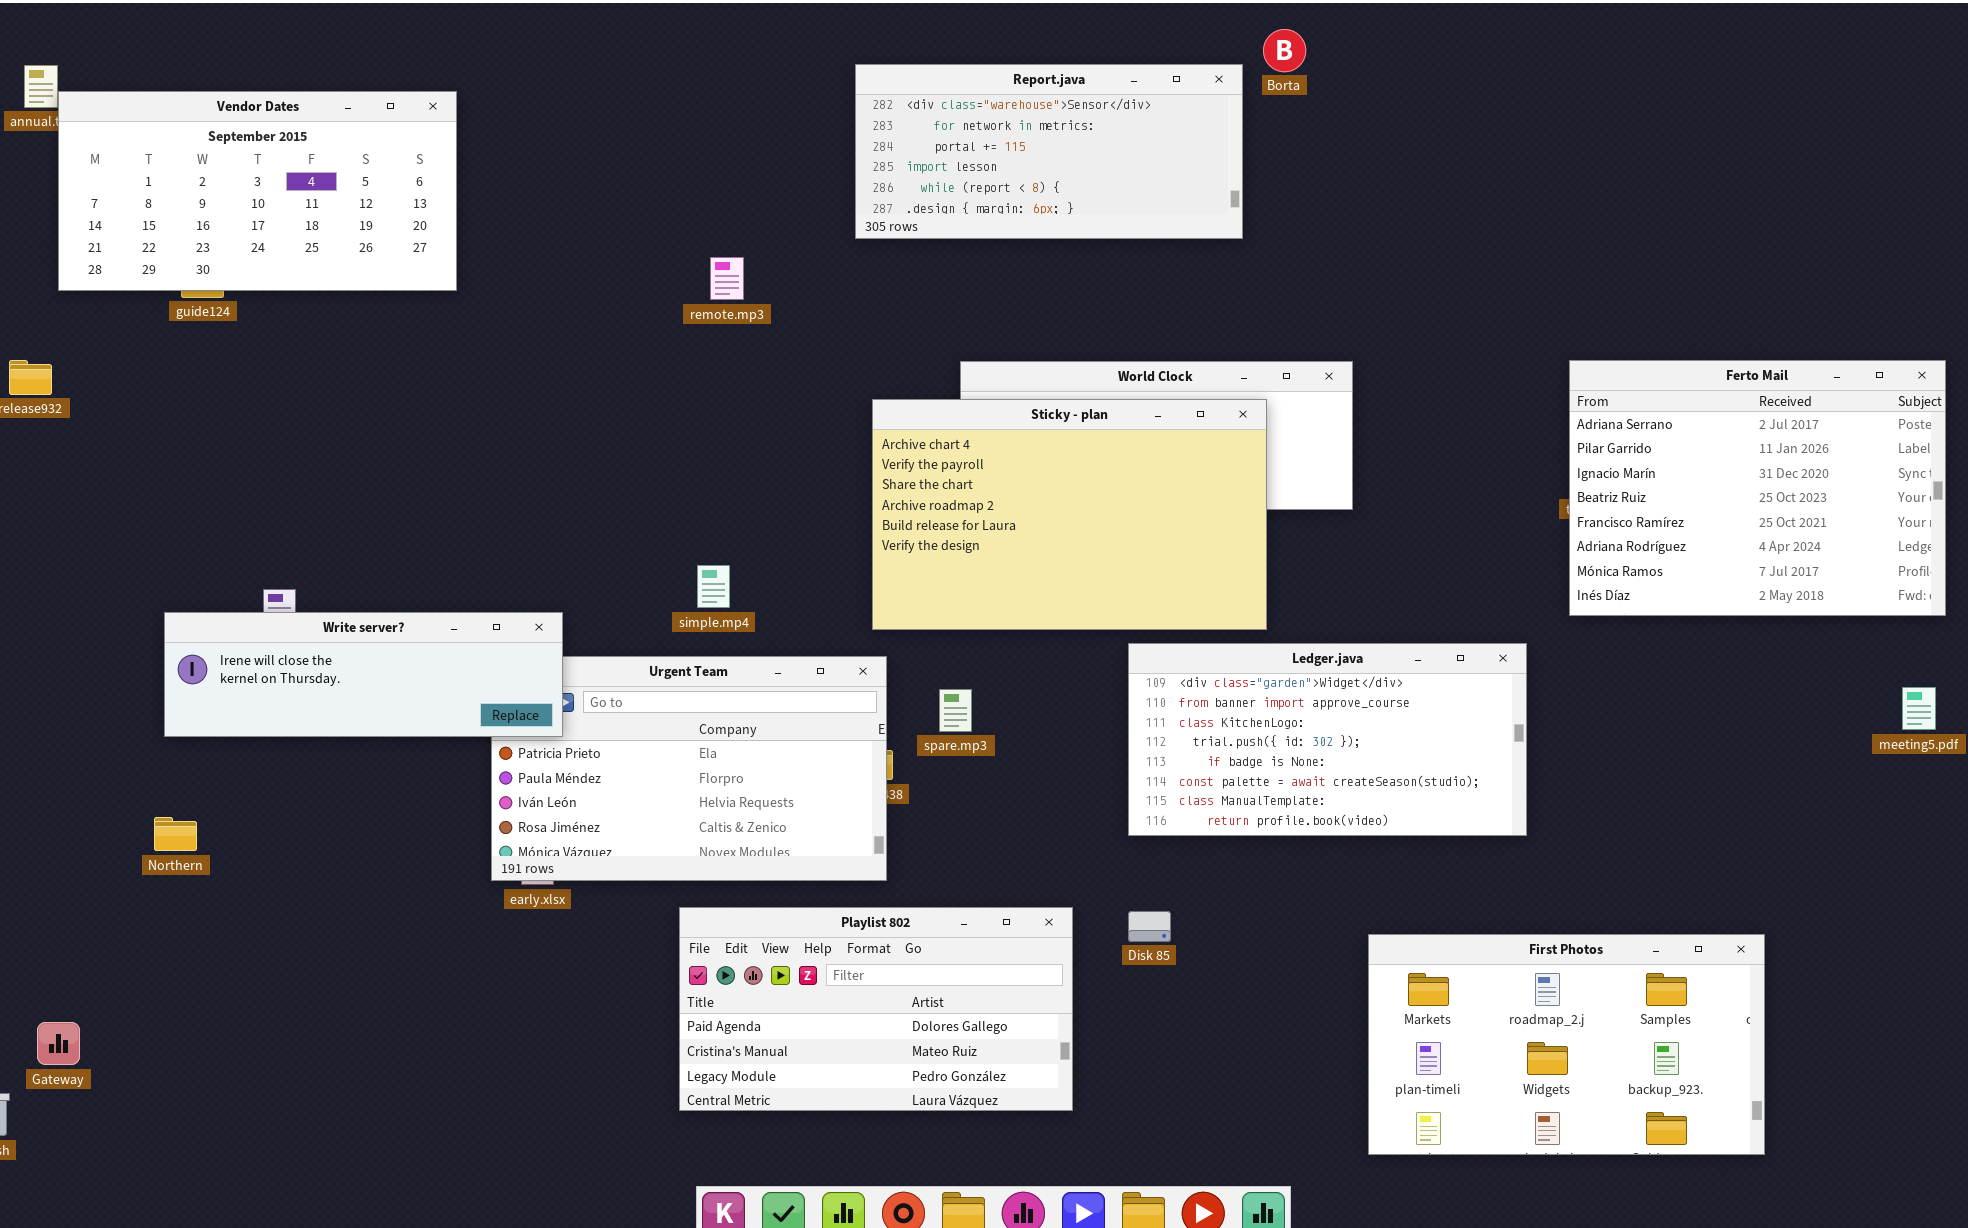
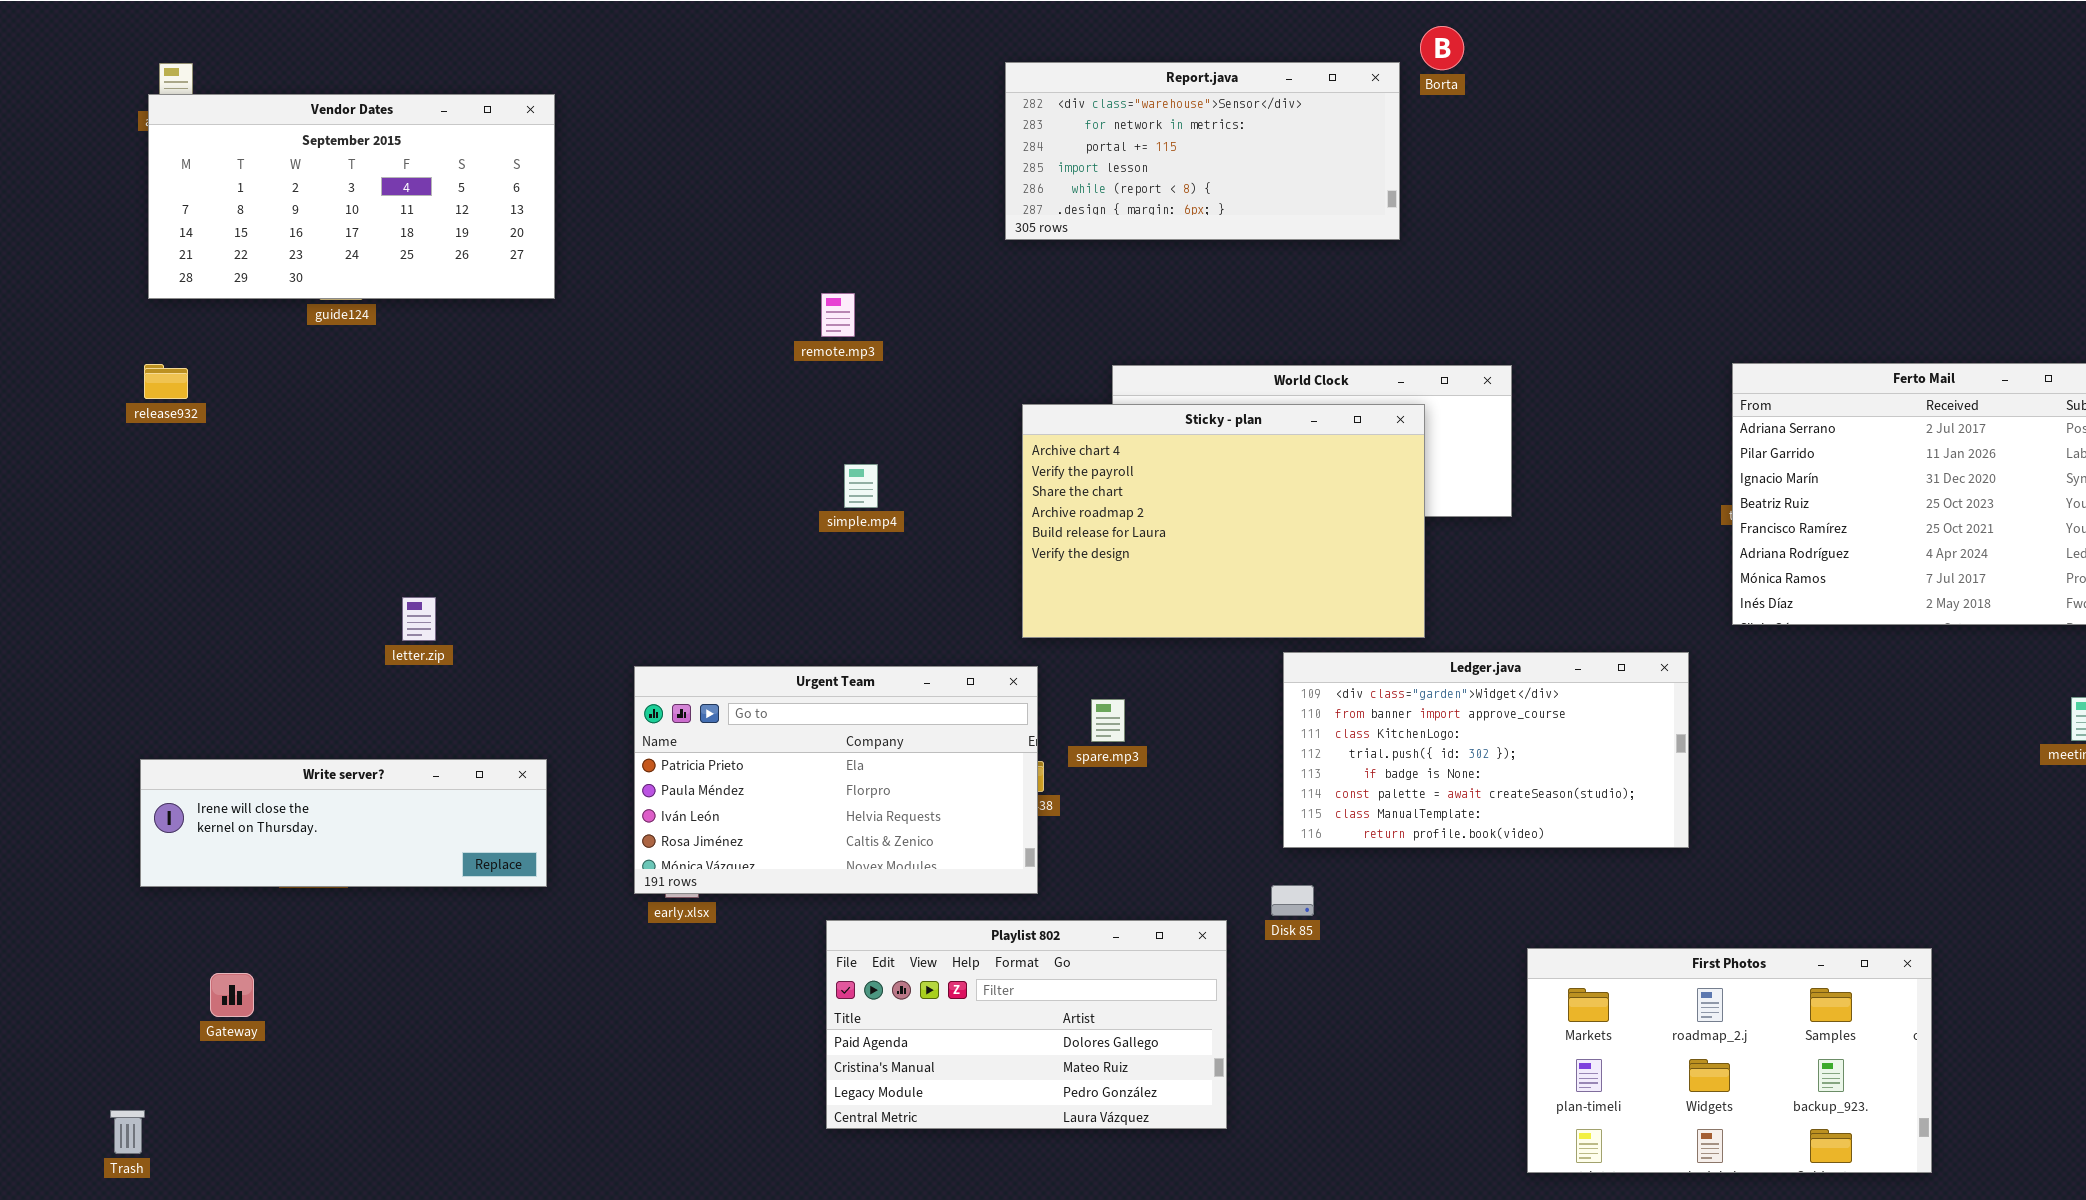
Vendor Dates: [58,91,457,291] -> [148,94,555,299], moved
remote.mp3: [710,257,744,300] -> [821,293,855,337], moved
simple.mp4: [697,565,730,608] -> [844,464,878,508], moved
Write server?: [164,612,563,737] -> [140,759,547,887], moved
Disk 85: [1128,911,1171,942] -> [1271,885,1314,916], moved
Gateway: [37,1022,80,1065] -> [210,973,254,1017], moved

